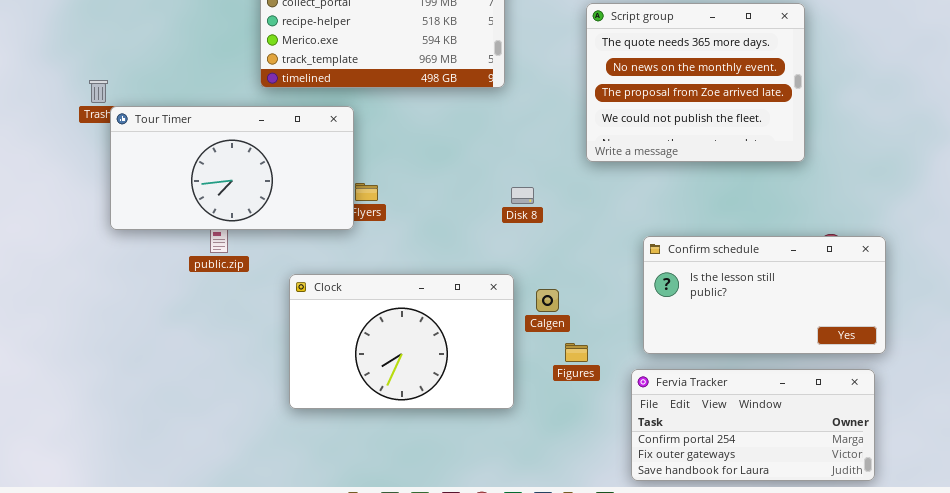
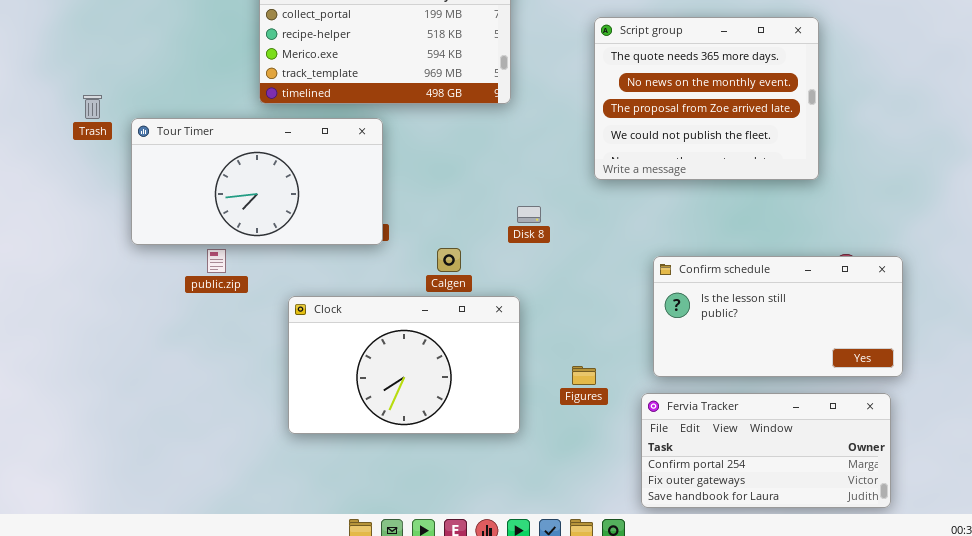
Tour Timer: [110,106,354,230] -> [131,118,383,245], moved
Calgen: [536,289,559,312] -> [437,248,461,272], moved

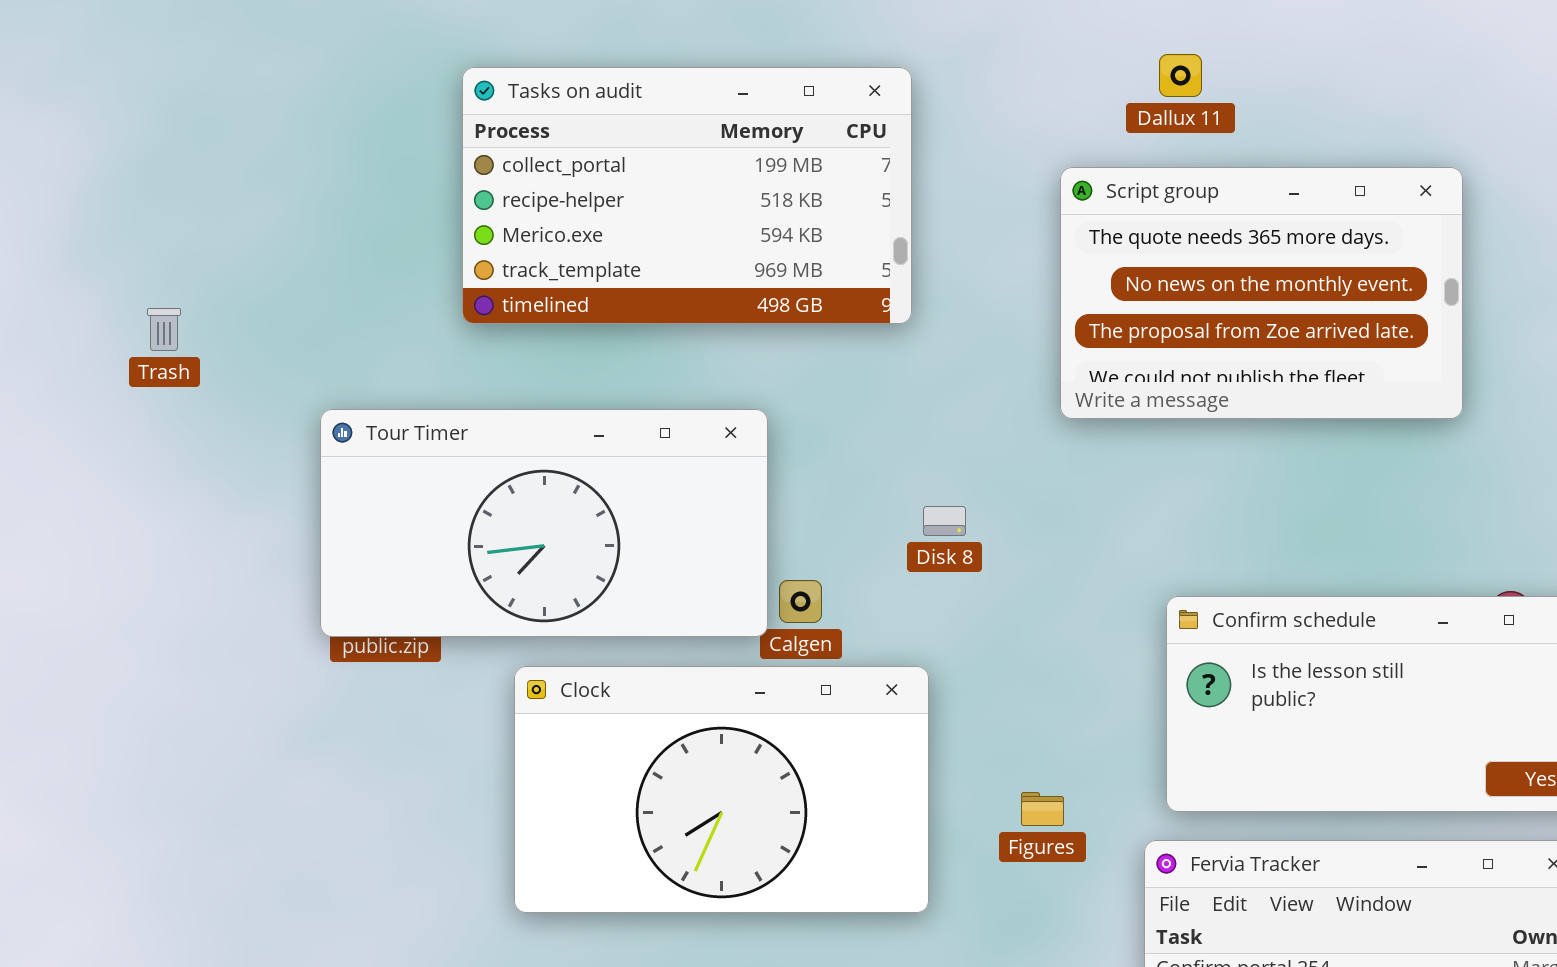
Script group: [594,17,819,180] -> [1060,167,1463,419], resized
Tour Timer: [131,118,383,245] -> [320,409,768,637], moved

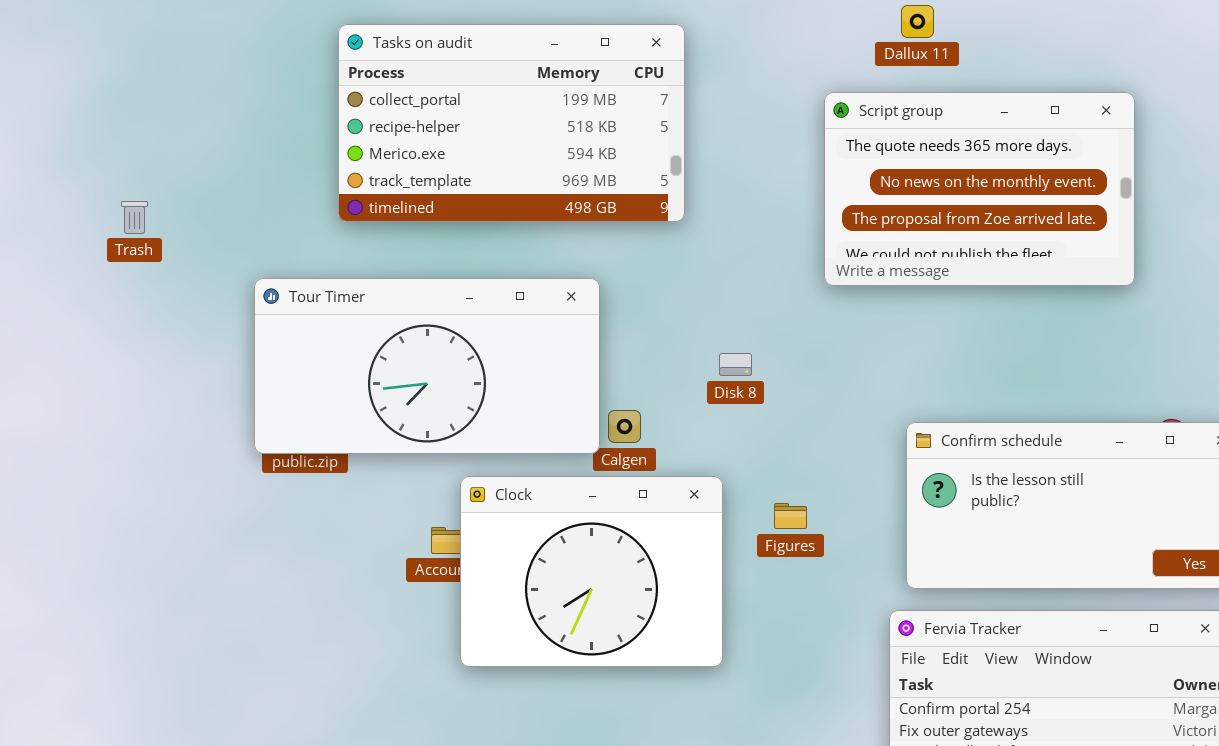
Tasks on audit: [462,67,912,324] -> [338,24,685,222], moved
Clock: [514,666,929,913] -> [460,476,723,667], resized
Figures: [1021,792,1064,826] -> [774,503,807,529], moved

